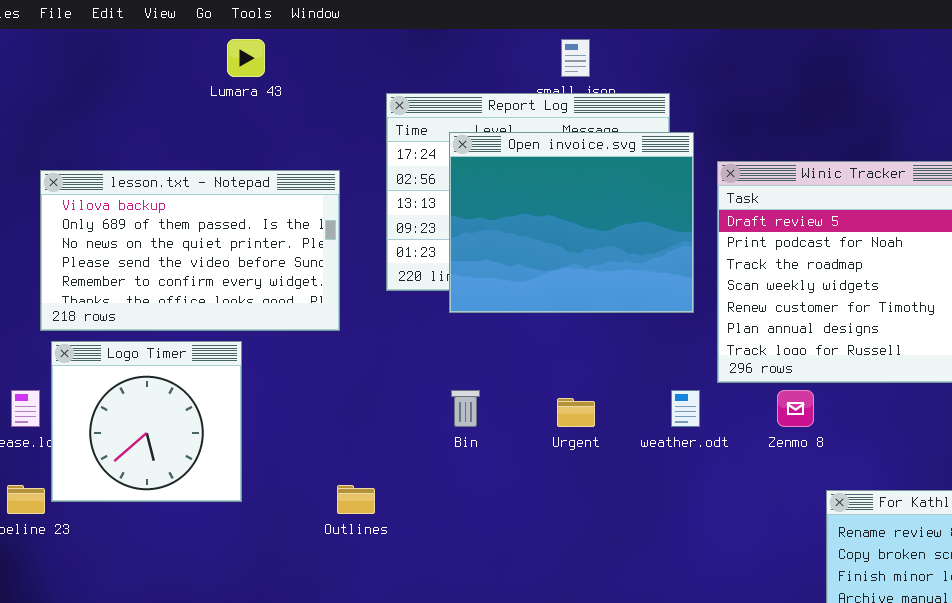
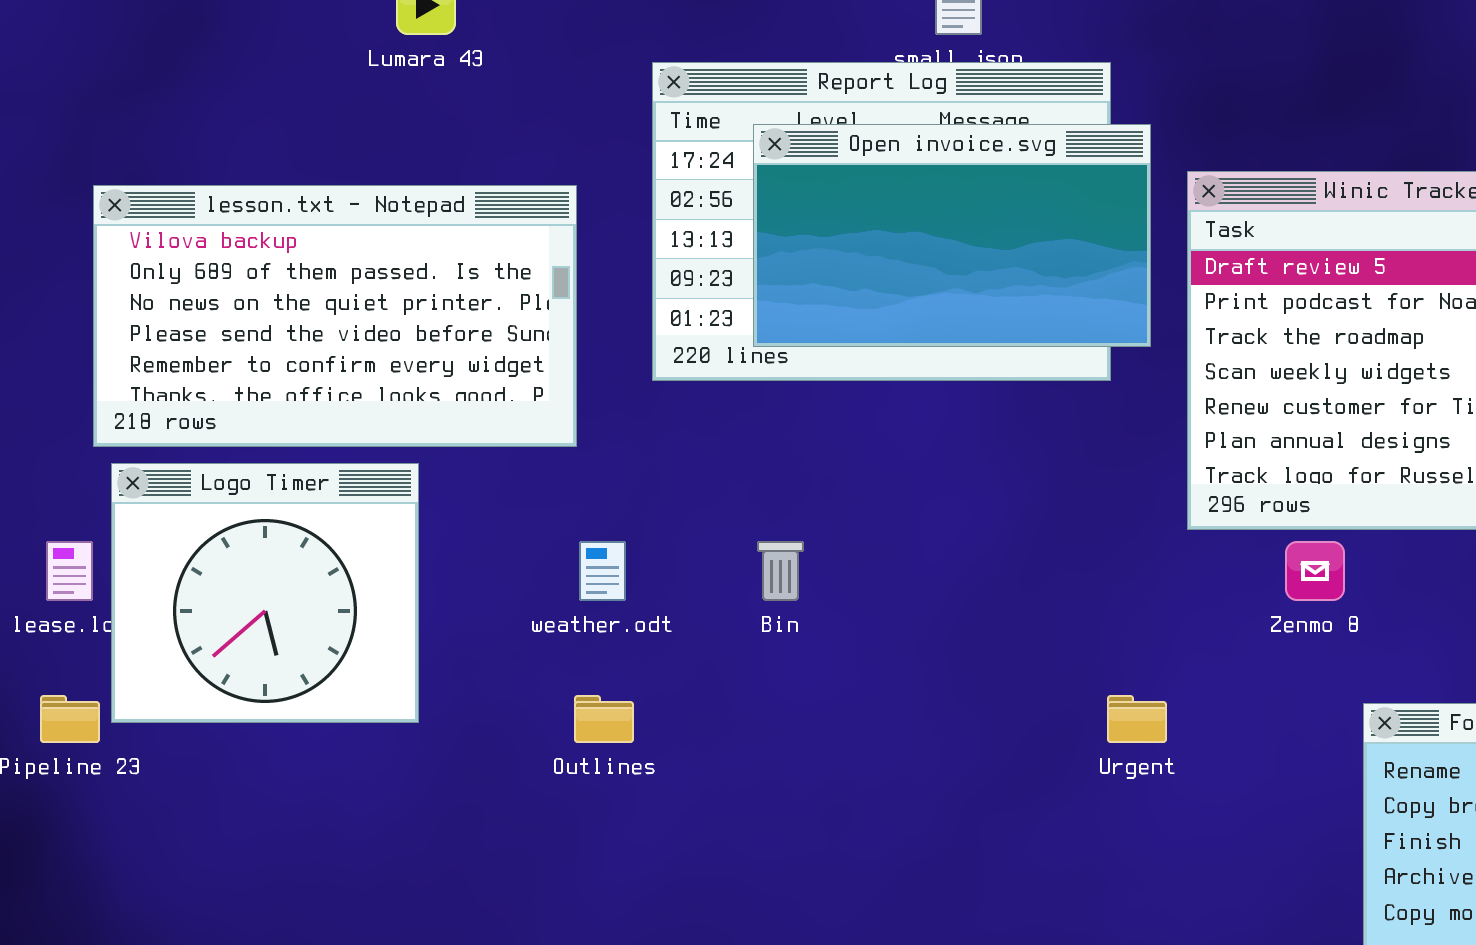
Open invoice.svg: [449,132,694,313] -> [753,124,1151,347], resized
weather.odt: [671,390,700,427] -> [579,541,626,601], moved
Urgent: [557,398,595,427] -> [1107,695,1167,743], moved

